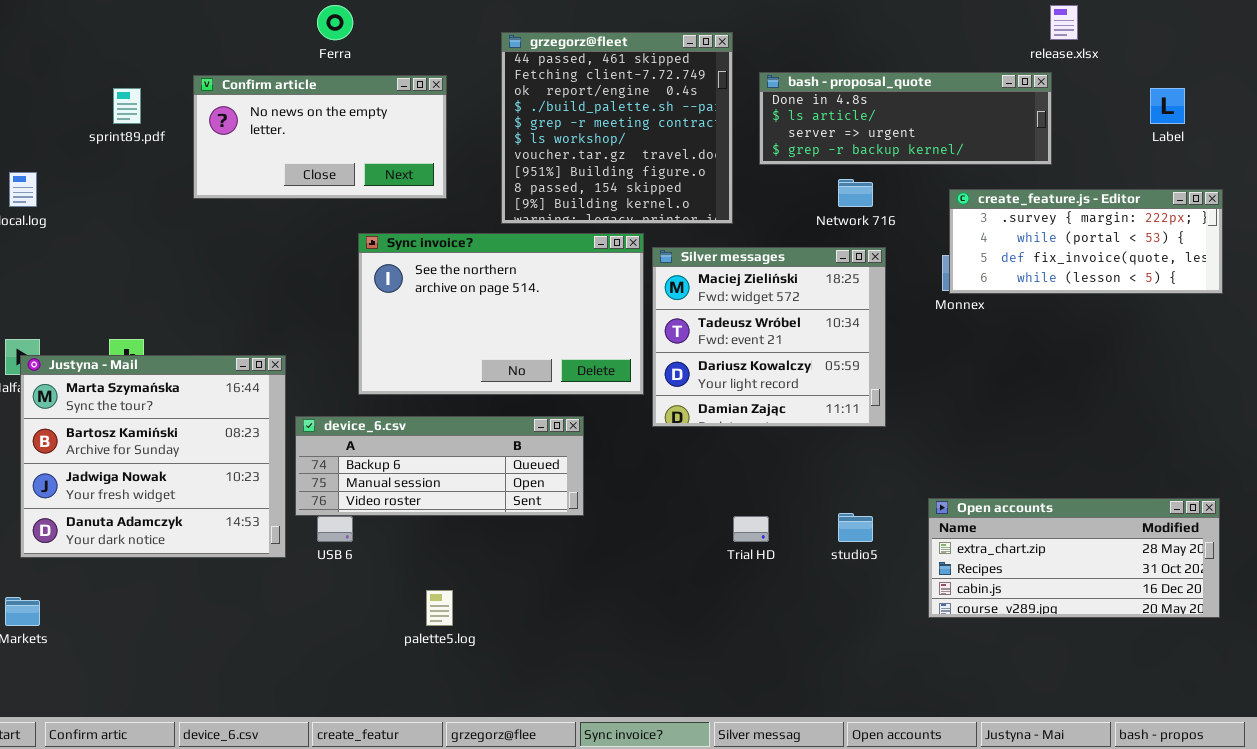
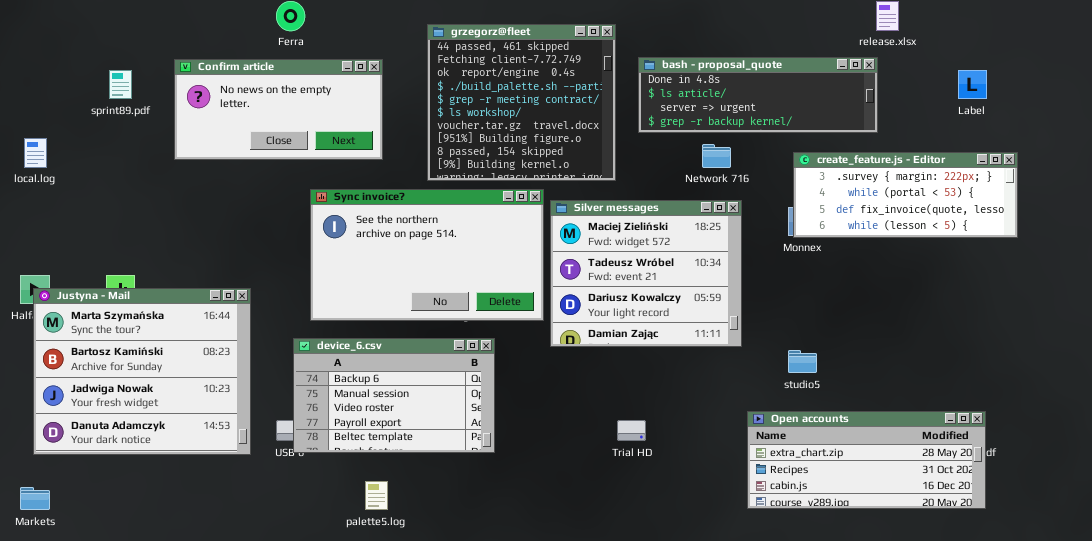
device_6.csv: [295,416,584,516] -> [293,338,495,453], resized
Open accounts: [928,498,1220,618] -> [747,411,986,509], moved
studio5: [838,513,873,542] -> [788,350,817,373], moved

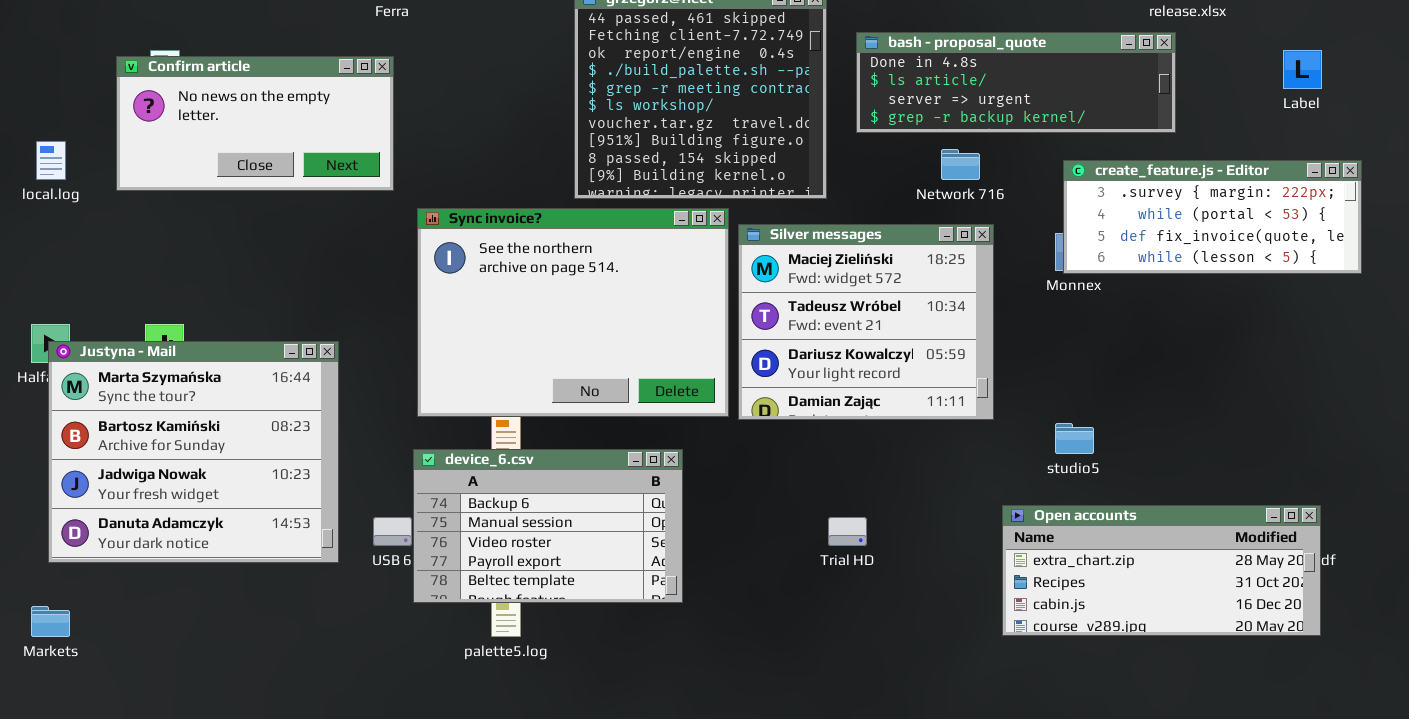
Confirm article: [174,59,383,160] -> [116,56,394,191], moved
Sync invoice?: [310,189,544,321] -> [417,208,729,417], resized
device_6.csv: [293,338,495,453] -> [413,449,683,603], moved

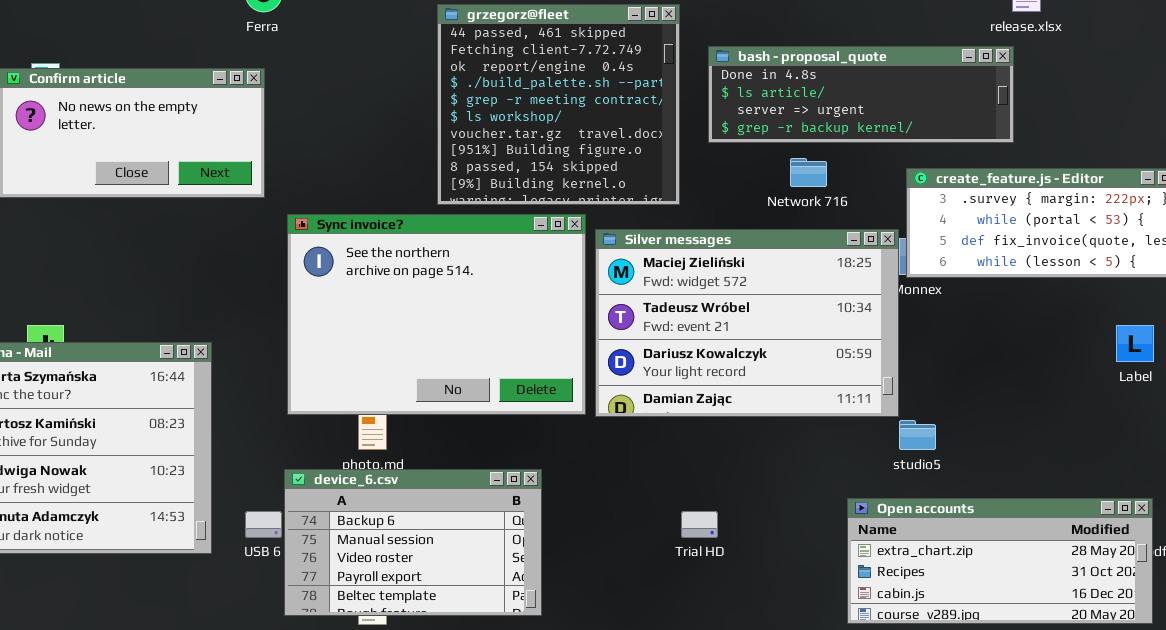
Label: [1283,50,1322,89] -> [1116,325,1154,362], moved
Silver messages: [738,224,994,420] -> [595,229,899,417], resized
device_6.csv: [413,449,683,603] -> [284,469,542,616], moved

